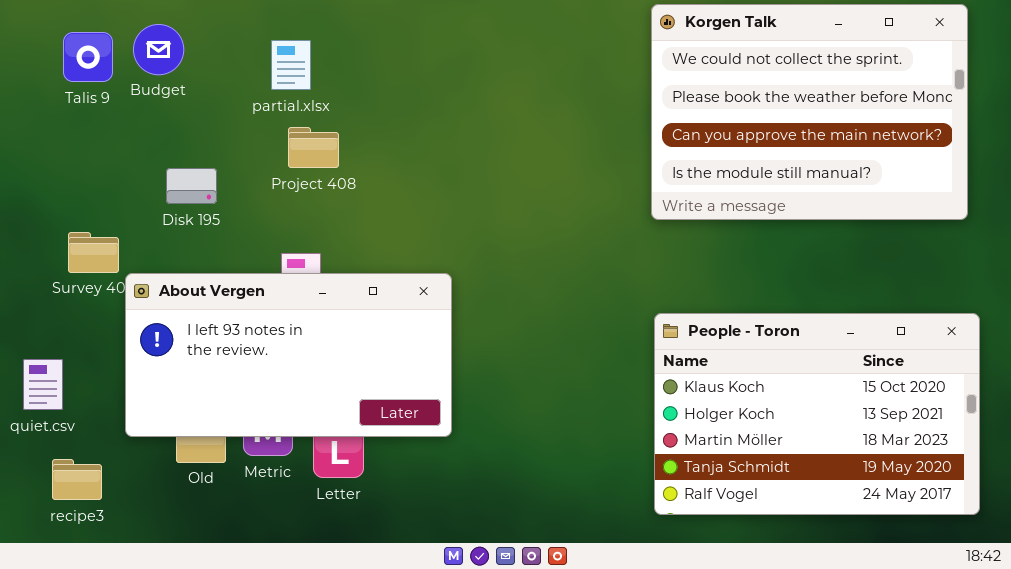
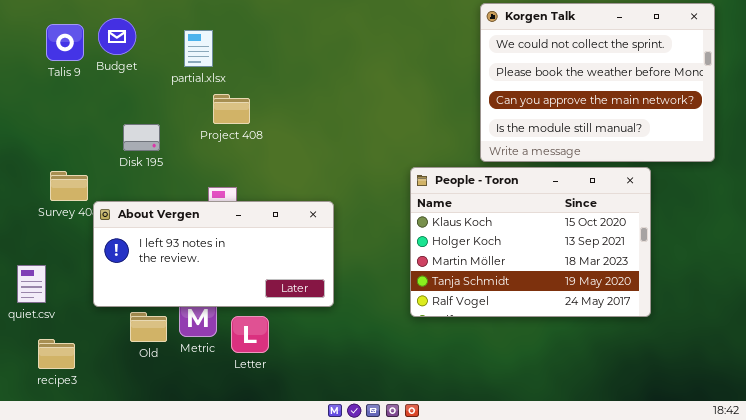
partial.xlsx: [271,40,311,90] -> [184,30,213,67], moved
About Vergen: [125,273,452,437] -> [93,201,334,307], resized
People - Toron: [654,313,980,515] -> [410,167,651,317], moved

